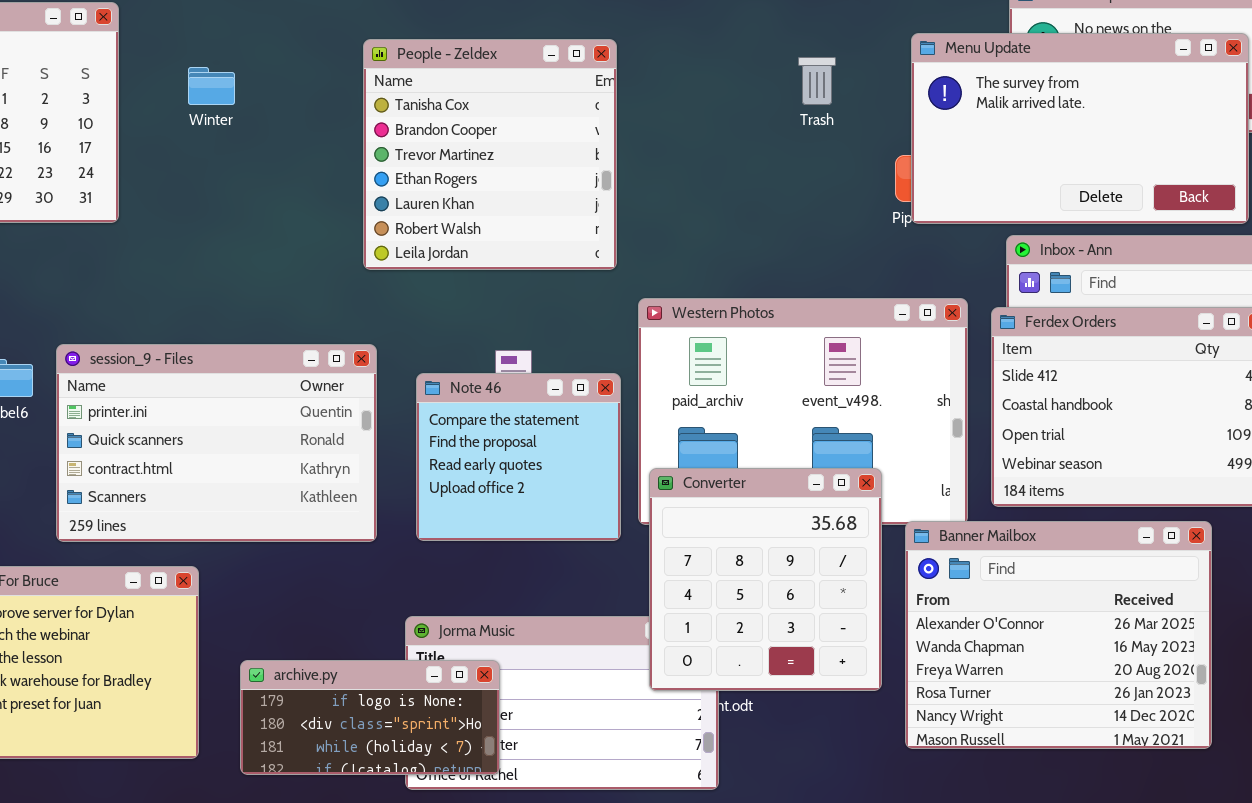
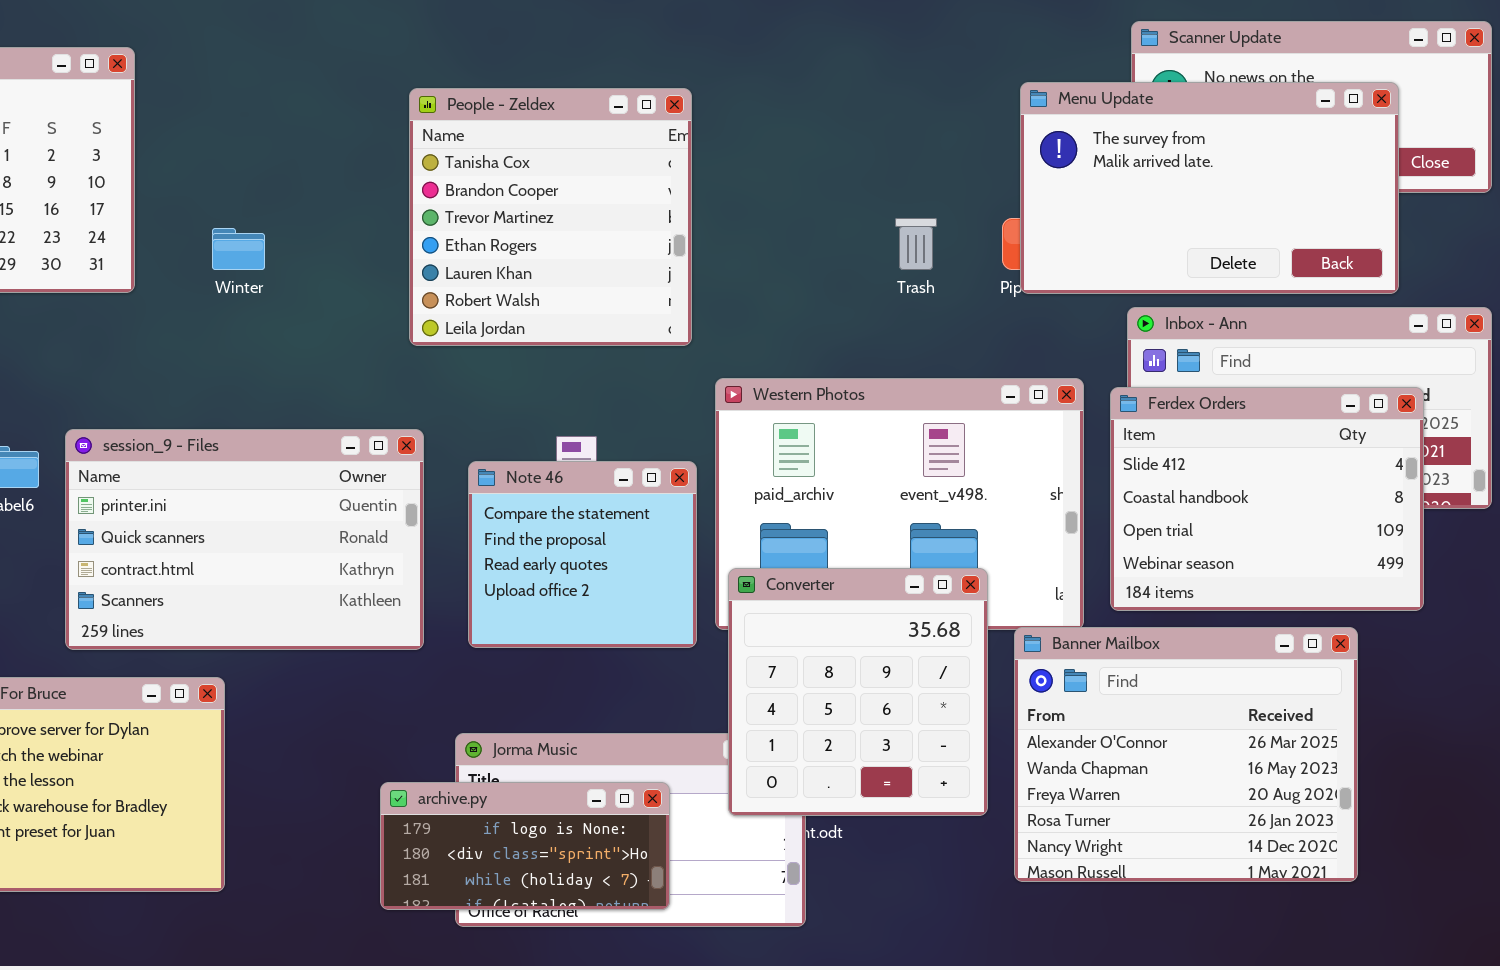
Trash: [798,57,836,105] -> [895,218,937,270], moved
Winter: [188,67,235,105] -> [212,228,265,270], moved
archive.py: [240,660,500,775] -> [380,782,670,910], moved

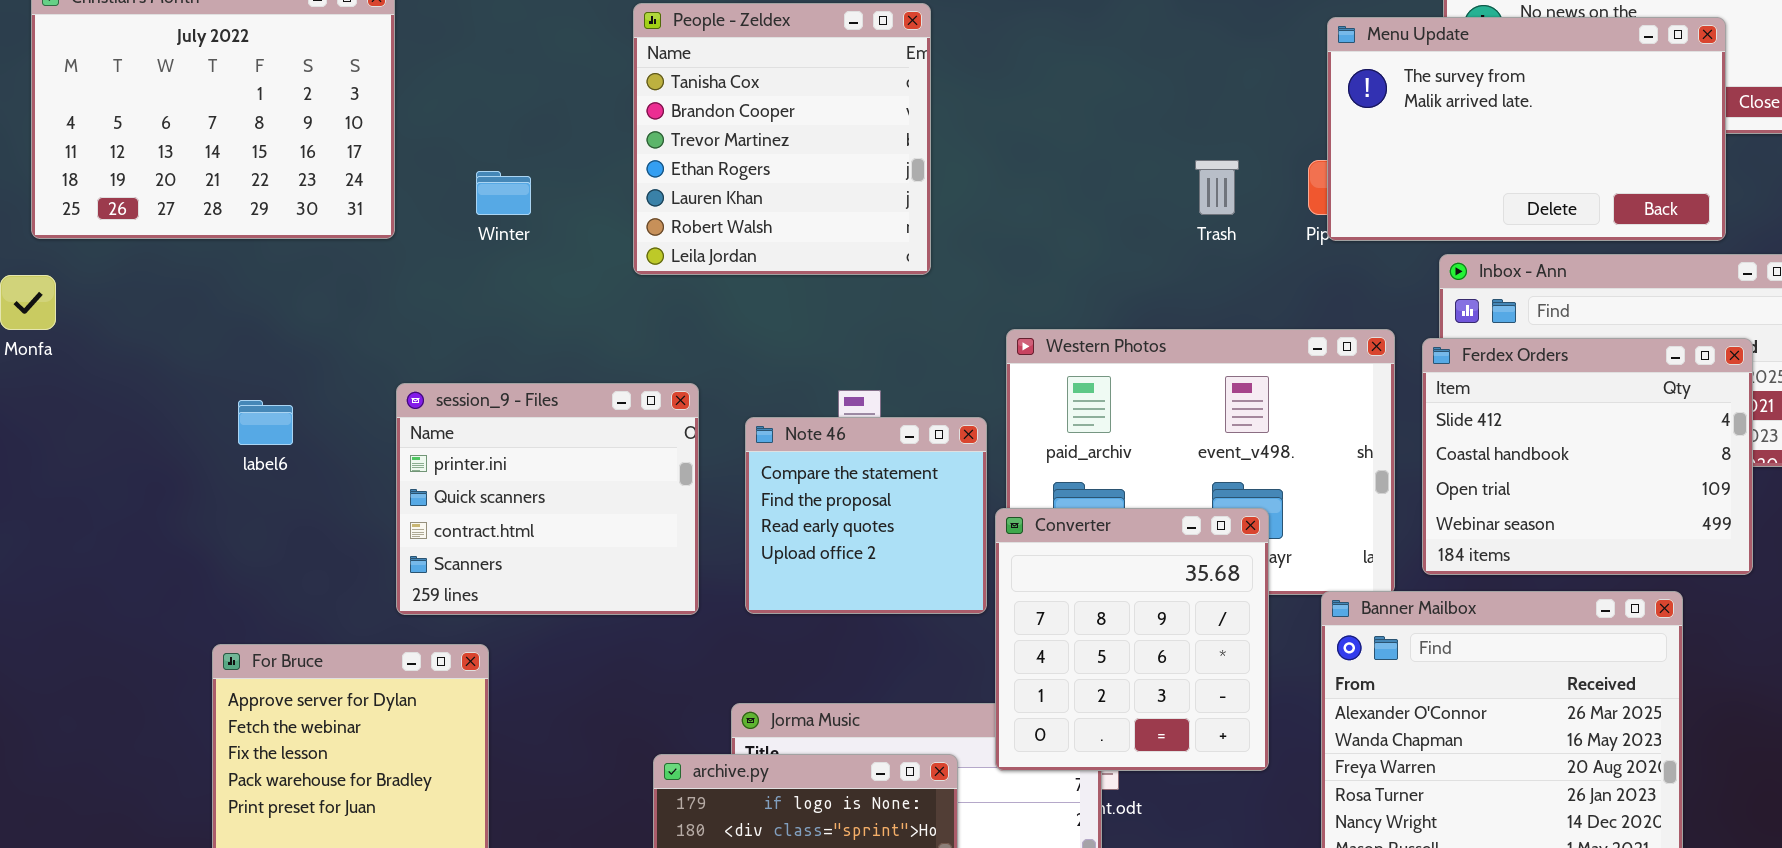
People - Zeldex: [409,88,692,346] -> [633,3,931,275], moved
session_9 - Files: [65,429,424,650] -> [396,383,699,615], resized
Converter: [728,568,988,816] -> [995,508,1269,771], moved

